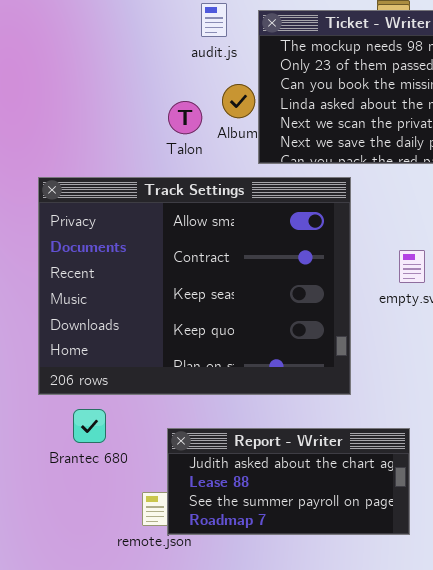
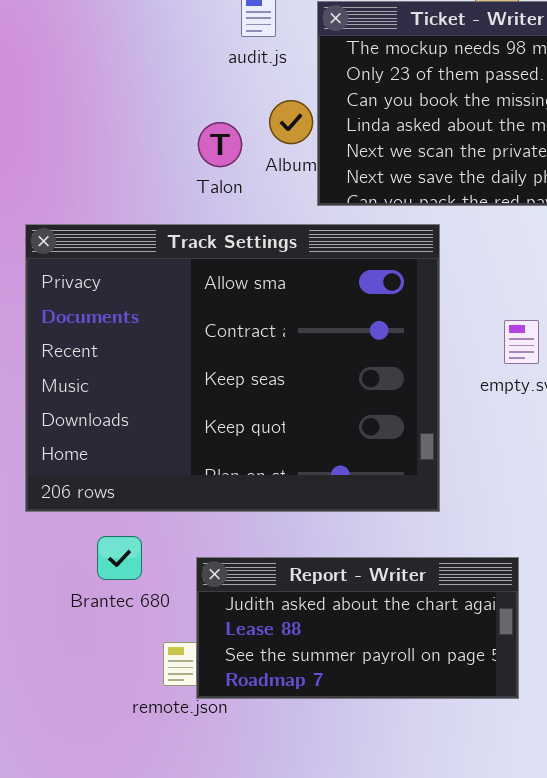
Brantec 680: [73,409,106,443] -> [97,536,142,580], moved

